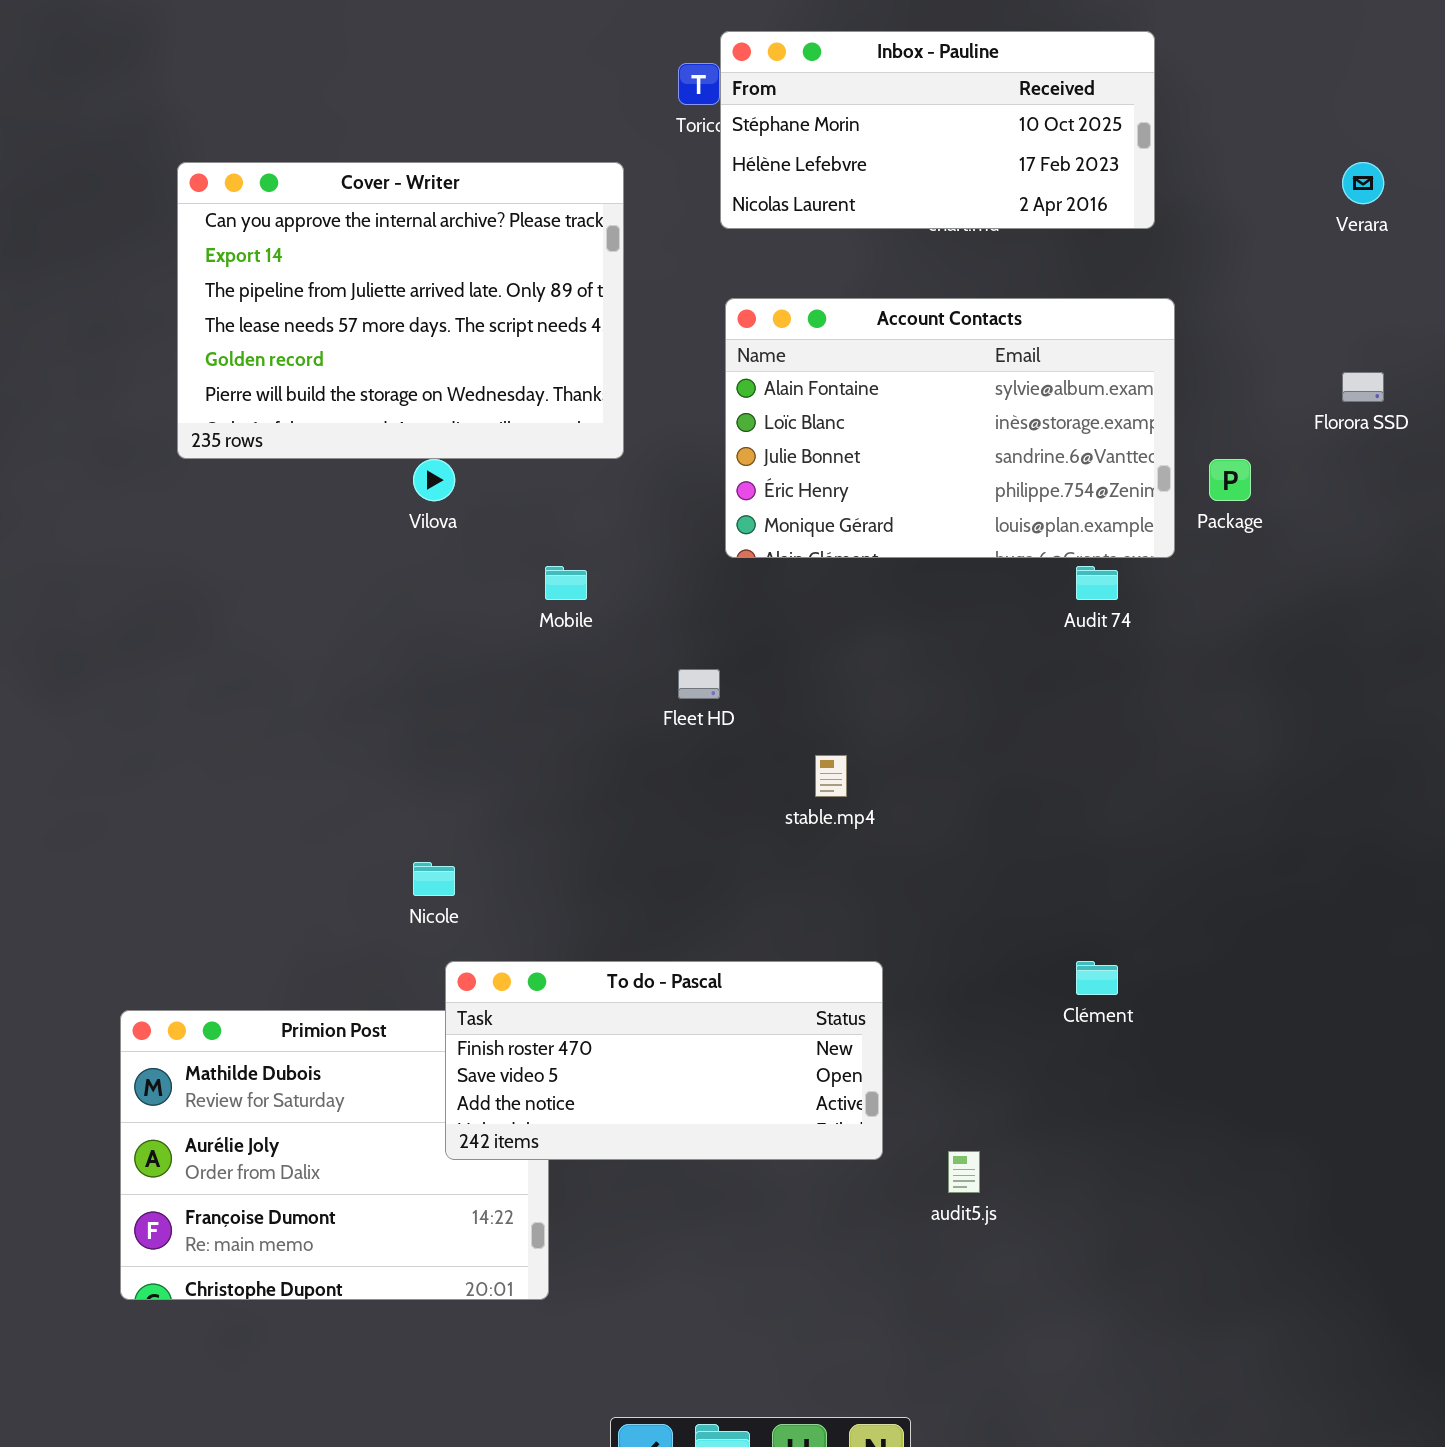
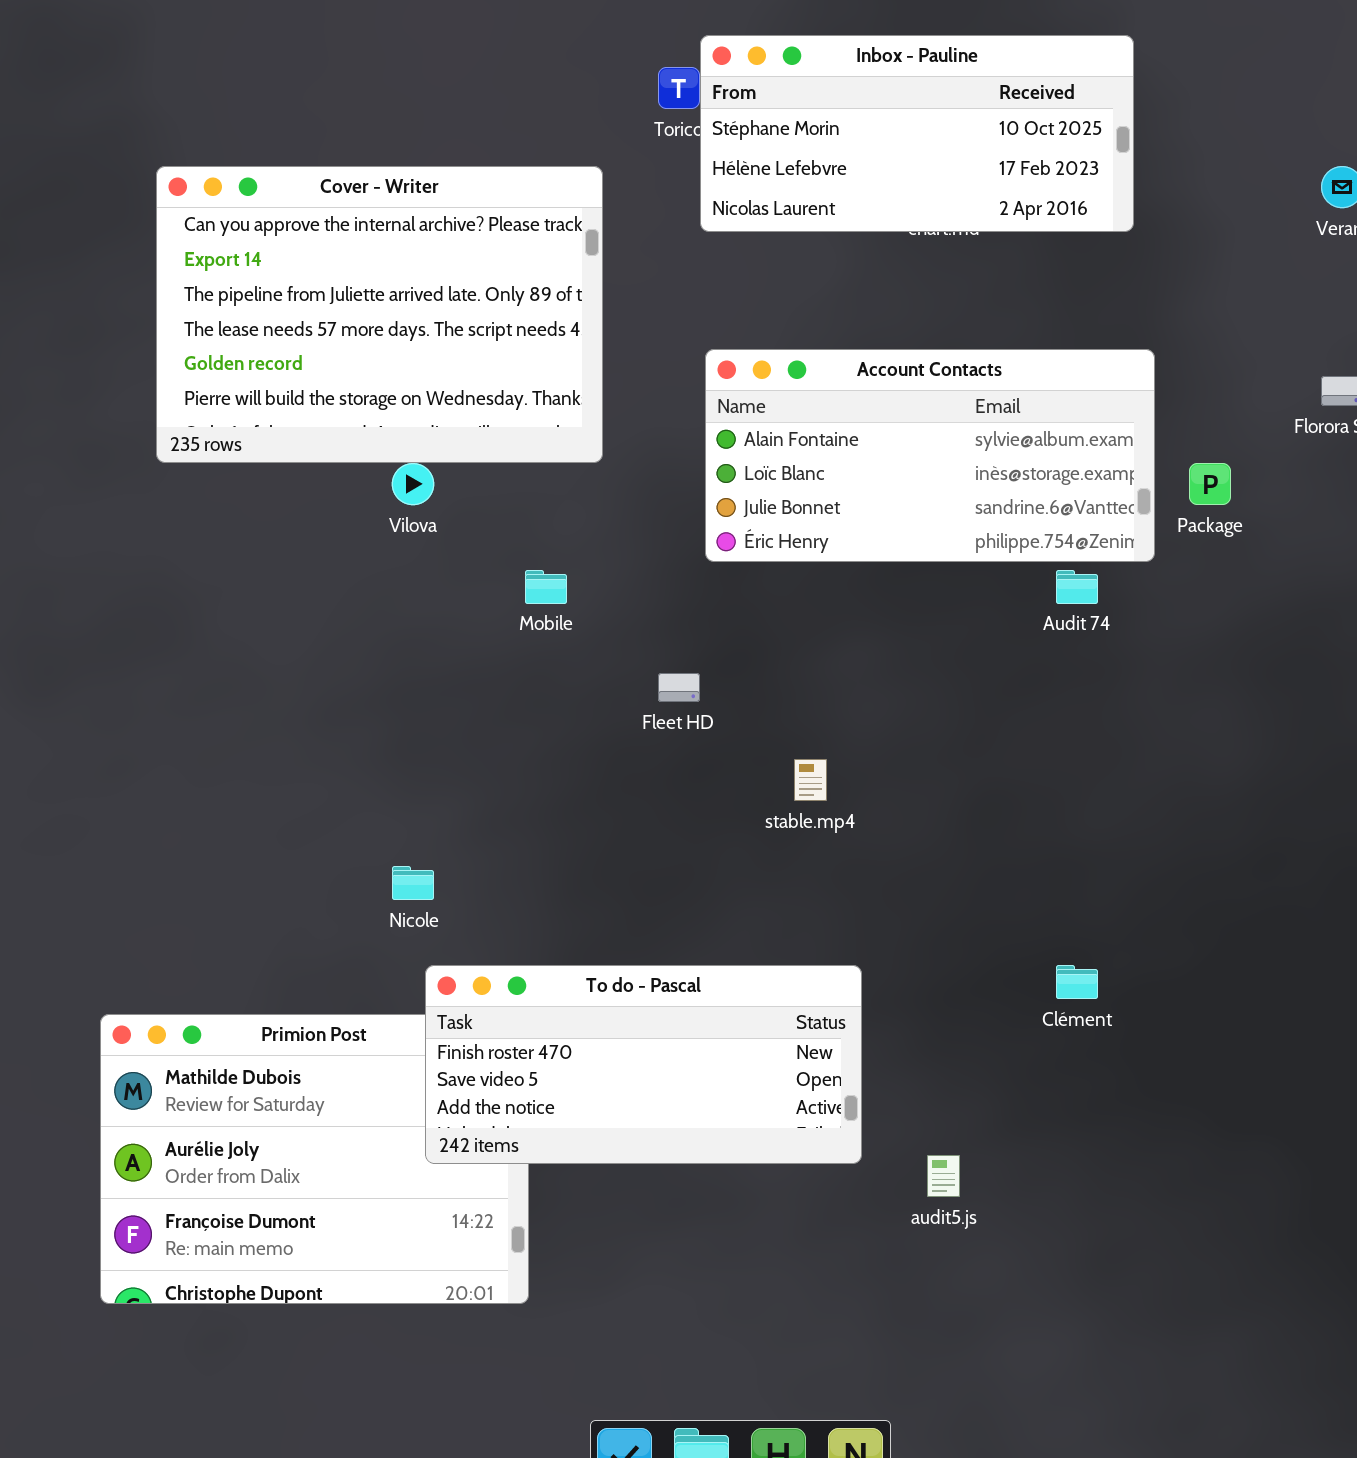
Account Contacts: [725,298,1175,558] -> [705,349,1155,562], resized

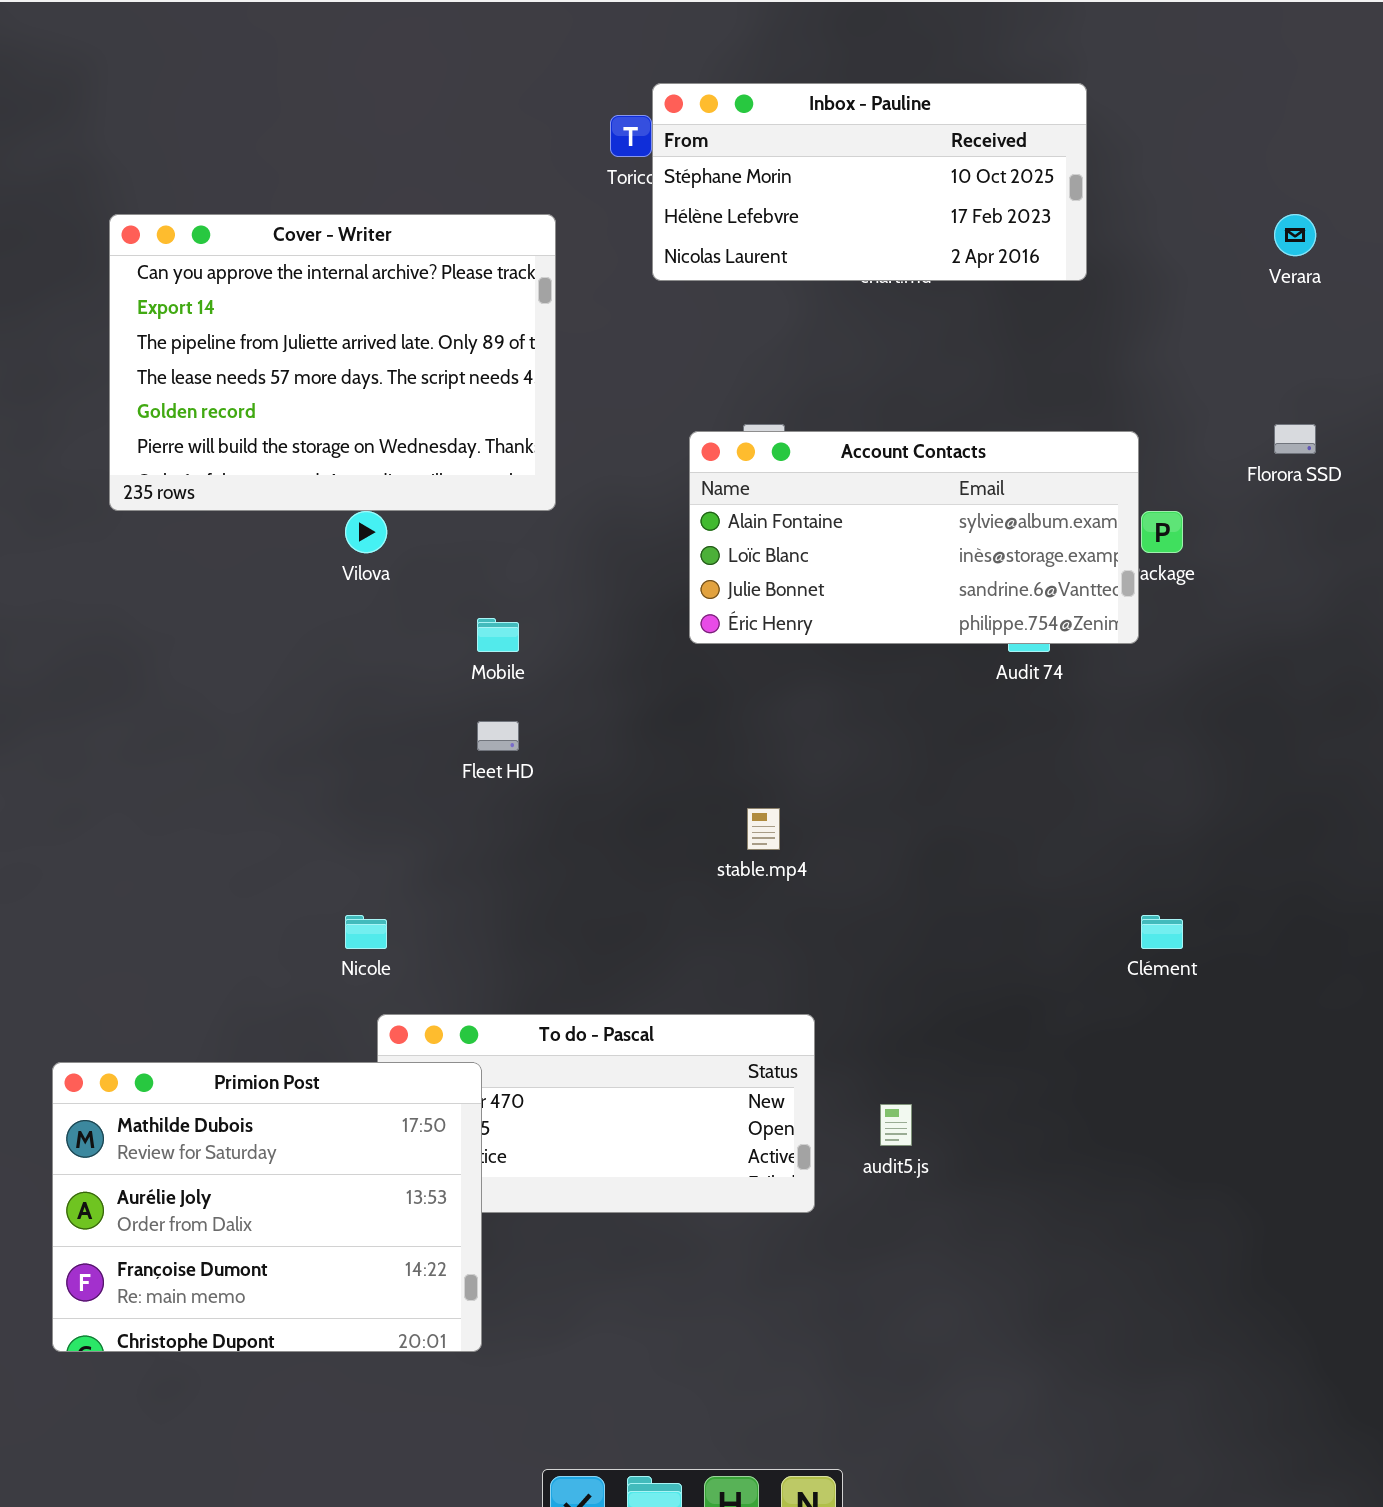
Account Contacts: [705,349,1155,562] -> [689,431,1139,644], moved
Fleet HD: [658,673,700,702] -> [477,721,519,751], moved
Clément: [1056,965,1098,999] -> [1141,915,1183,949], moved
Primion Post: [100,1014,529,1304] -> [52,1062,482,1352], raised
audit5.js: [927,1155,960,1197] -> [880,1104,912,1146], moved

